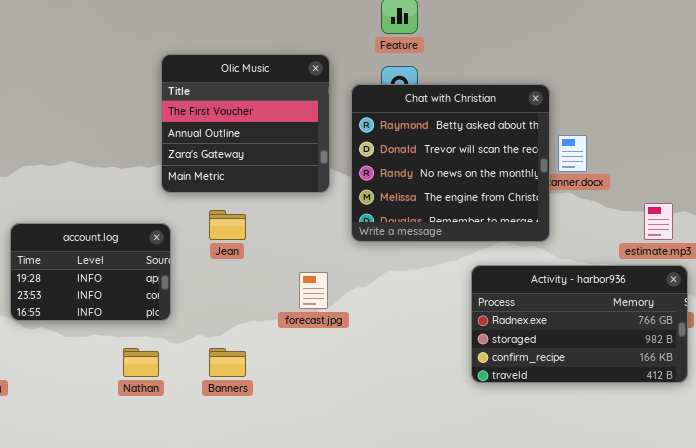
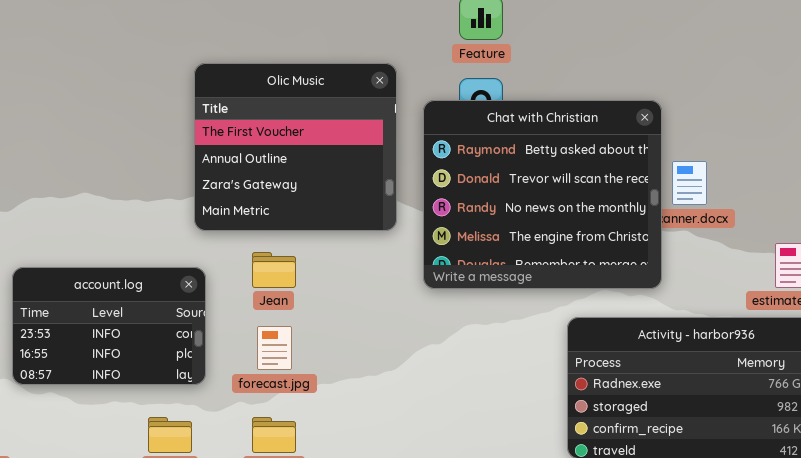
account.log: [10,223,171,321] -> [12,267,206,385], scrolled down 1 row
forecast.jpg: [299,272,328,309] -> [257,326,292,370], moved

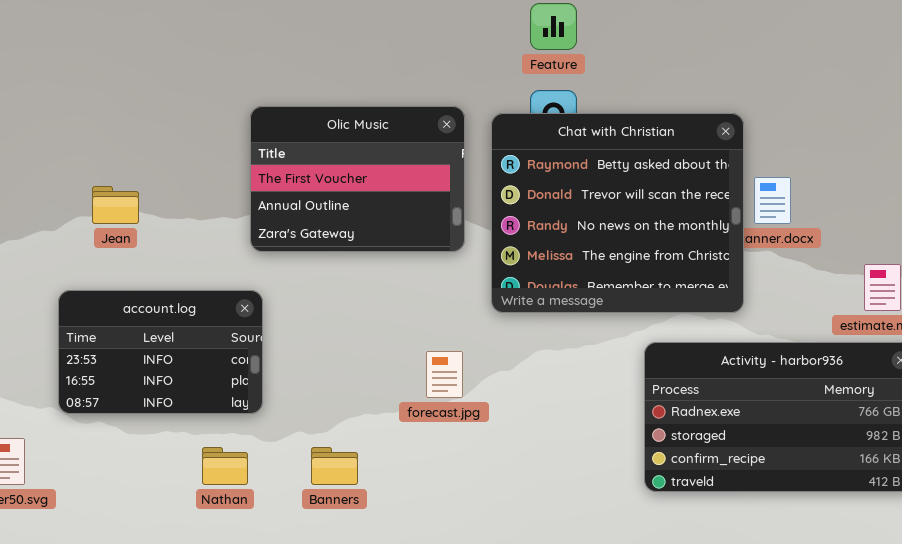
Olic Music: [194,63,397,231] -> [250,106,465,252], resized
Jean: [252,252,296,288] -> [92,186,139,224], moved
forecast.jpg: [257,326,292,370] -> [426,351,463,398], moved

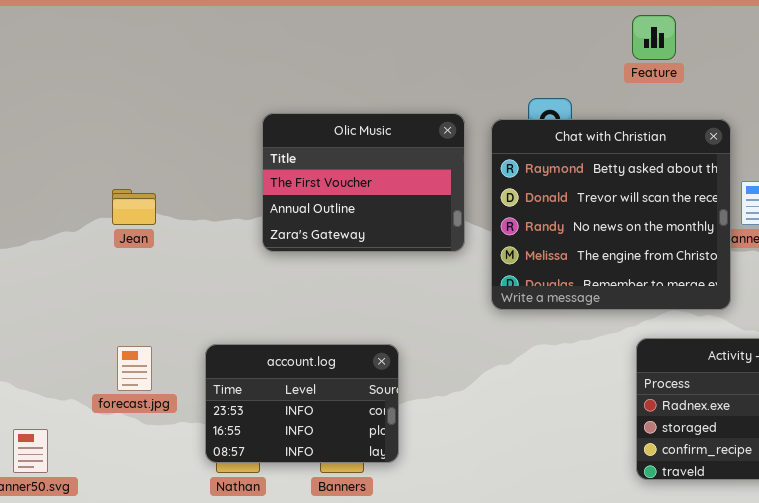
Feature: [530,3,577,50] -> [632,15,676,60], moved
account.log: [58,290,263,414] -> [205,344,399,463], moved
forecast.jpg: [426,351,463,398] -> [117,346,152,391], moved

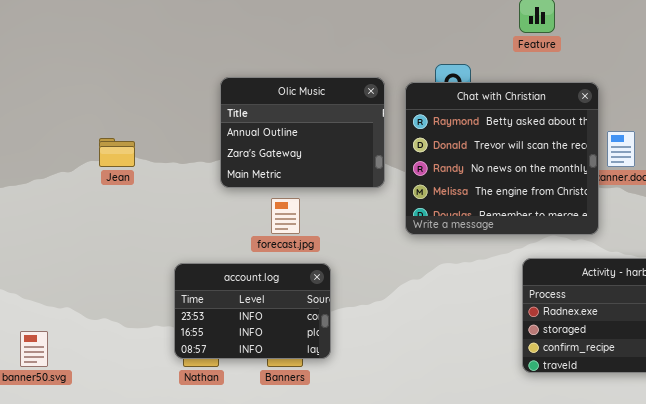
Olic Music: [262,113,465,252] -> [220,77,385,188], scrolled down 1 row
forecast.jpg: [117,346,152,391] -> [271,198,300,234], moved

